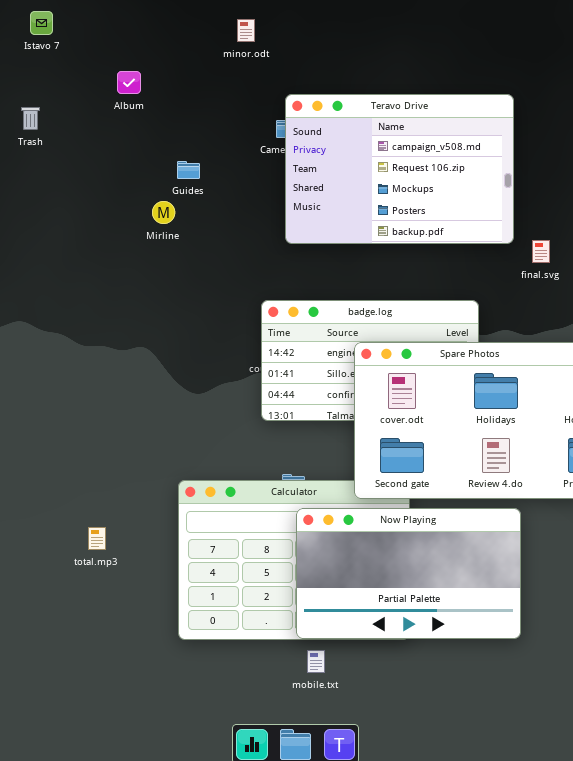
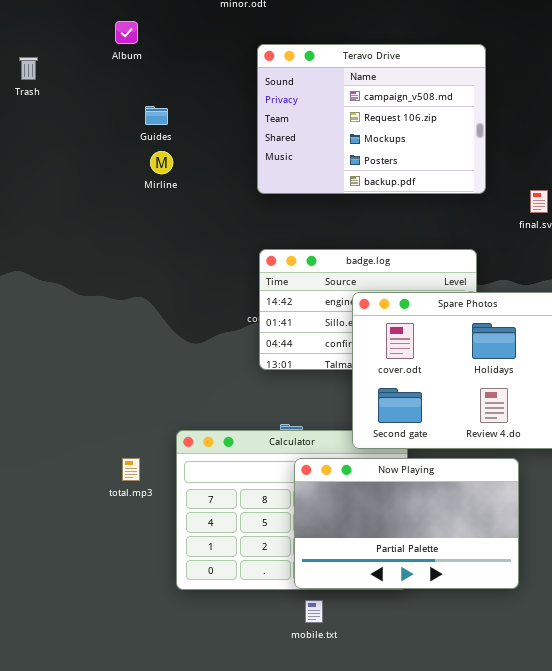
Teravo Drive: [285,94,514,244] -> [257,44,486,194], moved
Guides: [177,161,200,179] -> [145,106,168,125], moved
total.mp3: [88,527,106,550] -> [122,458,140,481], moved

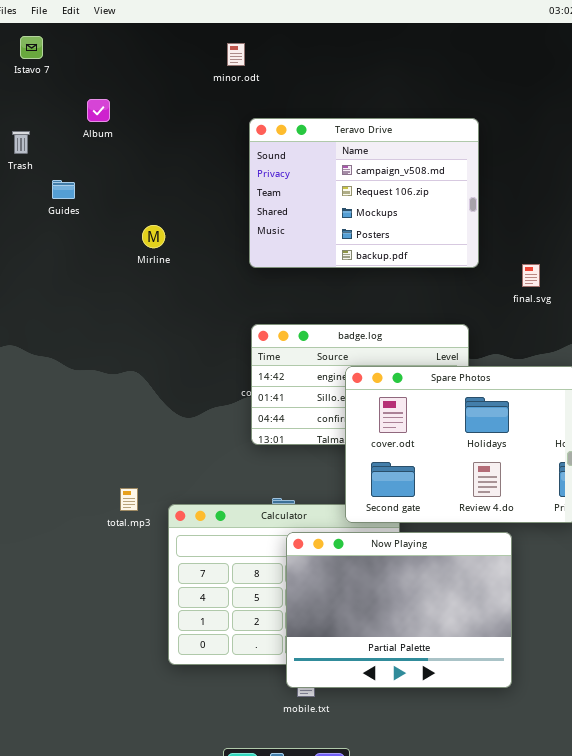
Album: [115,21,138,44] -> [87,99,110,122], moved
Guides: [145,106,168,125] -> [52,180,75,199], moved
total.mp3: [122,458,140,481] -> [120,488,138,511], moved
Now Playing: [294,458,519,589] -> [286,532,512,688], resized

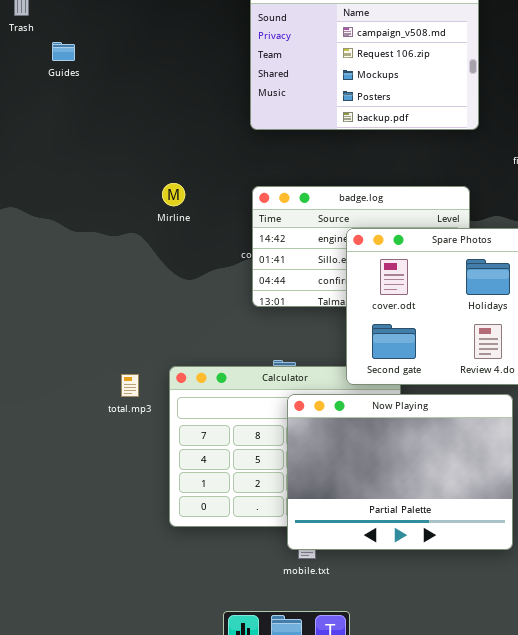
Mirline: [142,225,165,248] -> [162,183,185,206], moved
total.mp3: [120,488,138,511] -> [121,374,139,397], moved

